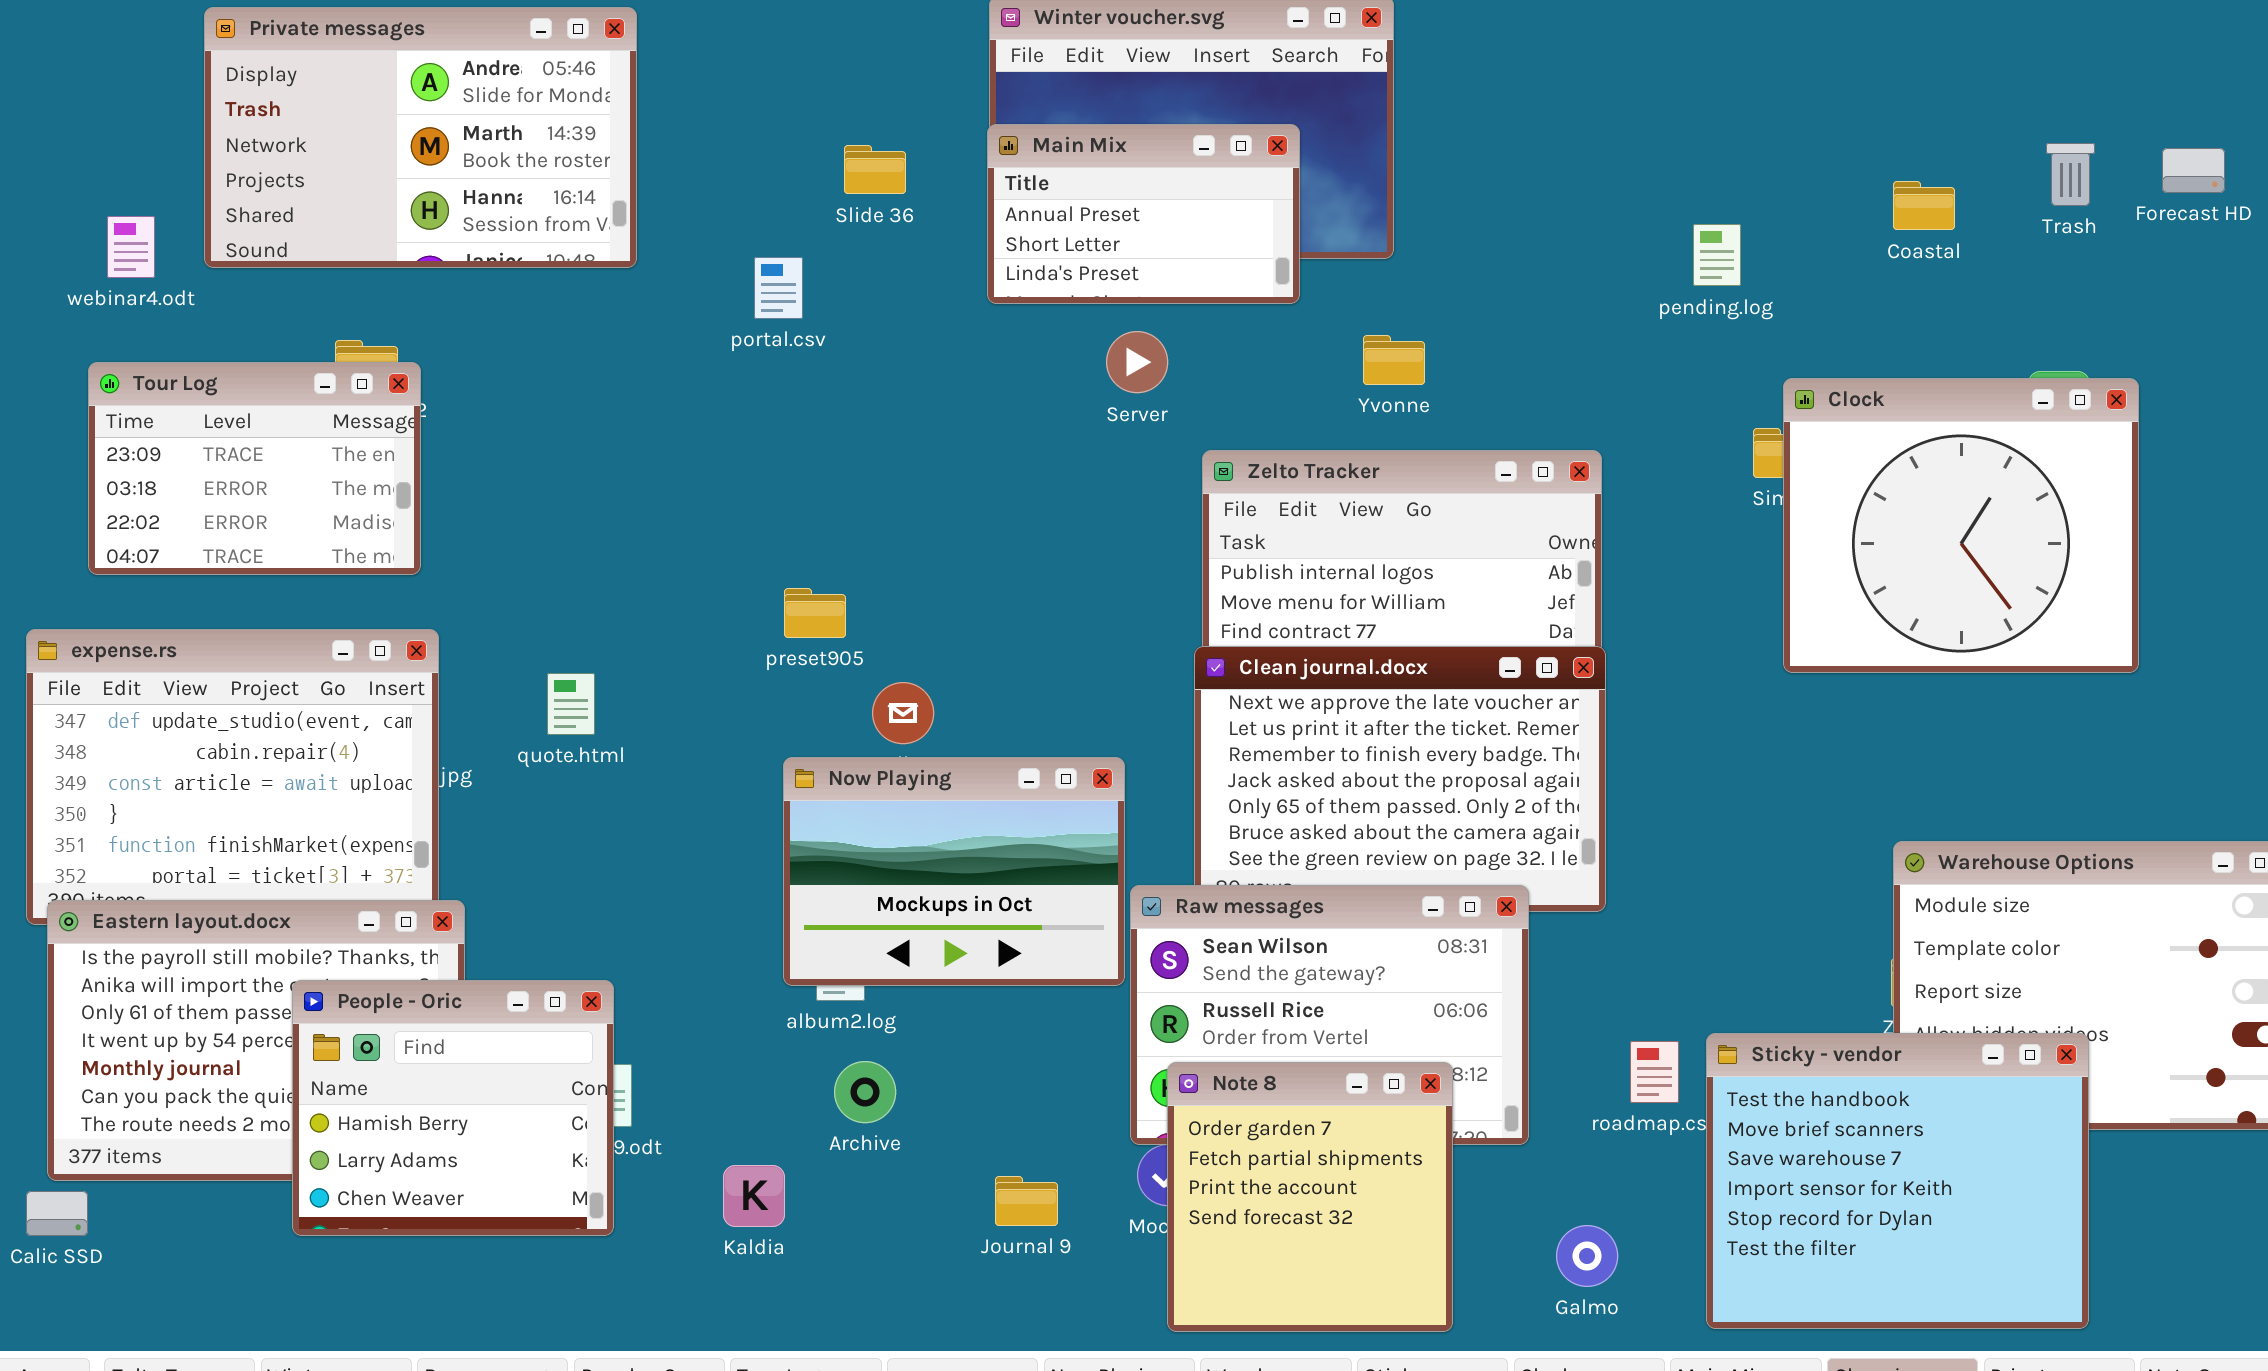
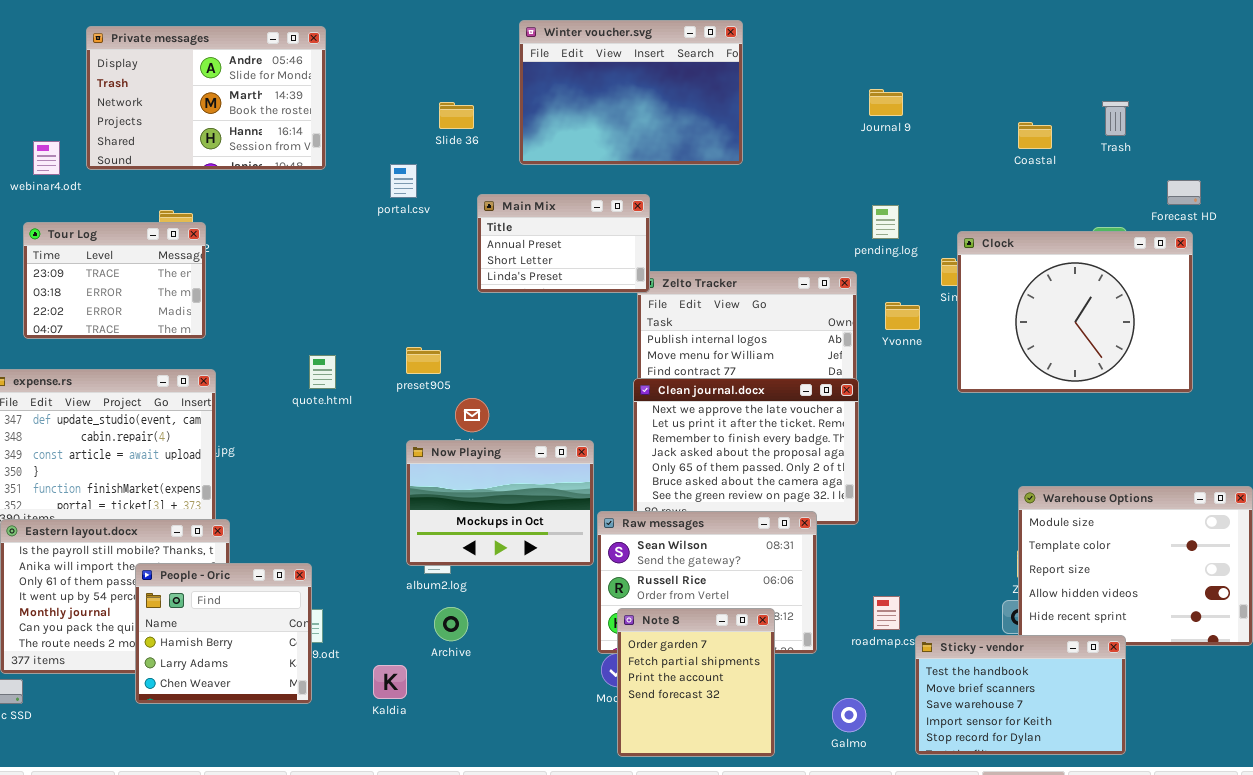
Main Mix: [987,124,1300,304] -> [477,194,650,293], moved
Forecast HD: [2162,148,2225,193] -> [1167,180,1201,205], moved
pending.log: [1693,224,1741,286] -> [872,205,899,239], moved
Yvonne: [1363,335,1425,385] -> [885,302,920,330], moved
Clock: [1783,378,2139,673] -> [957,231,1193,393], resized
quote.html: [547,673,595,735] -> [309,355,336,389], moved
Sticky - vendor: [1706,1033,2089,1329] -> [915,635,1126,755], resized
Journal 9: [995,1176,1058,1226] -> [869,89,903,116], moved

